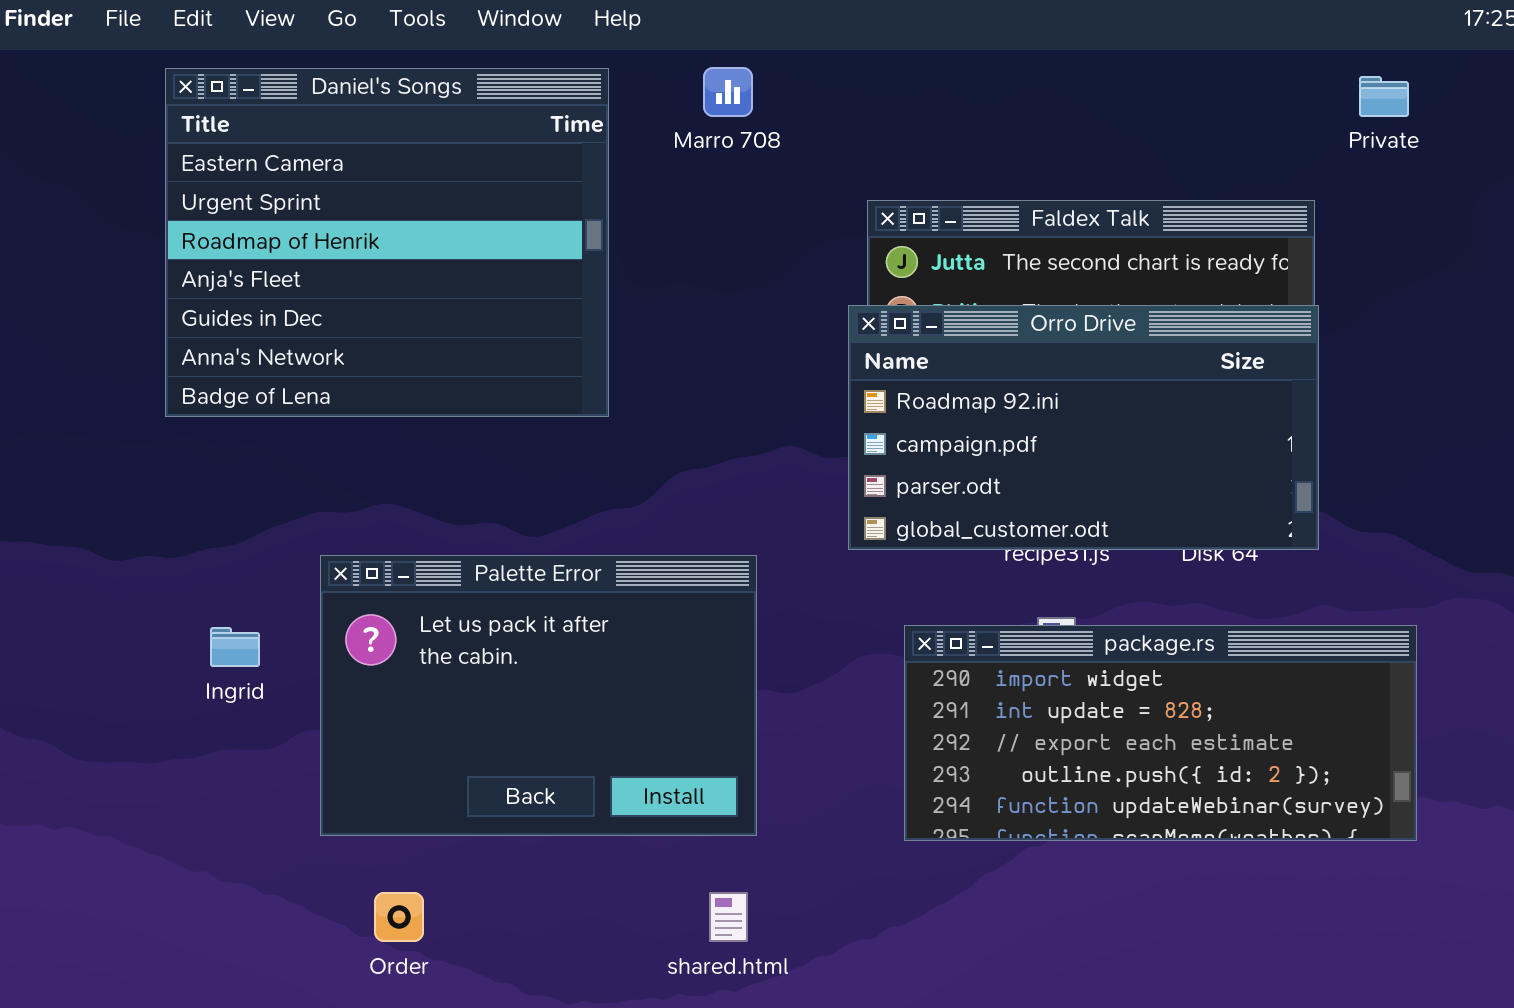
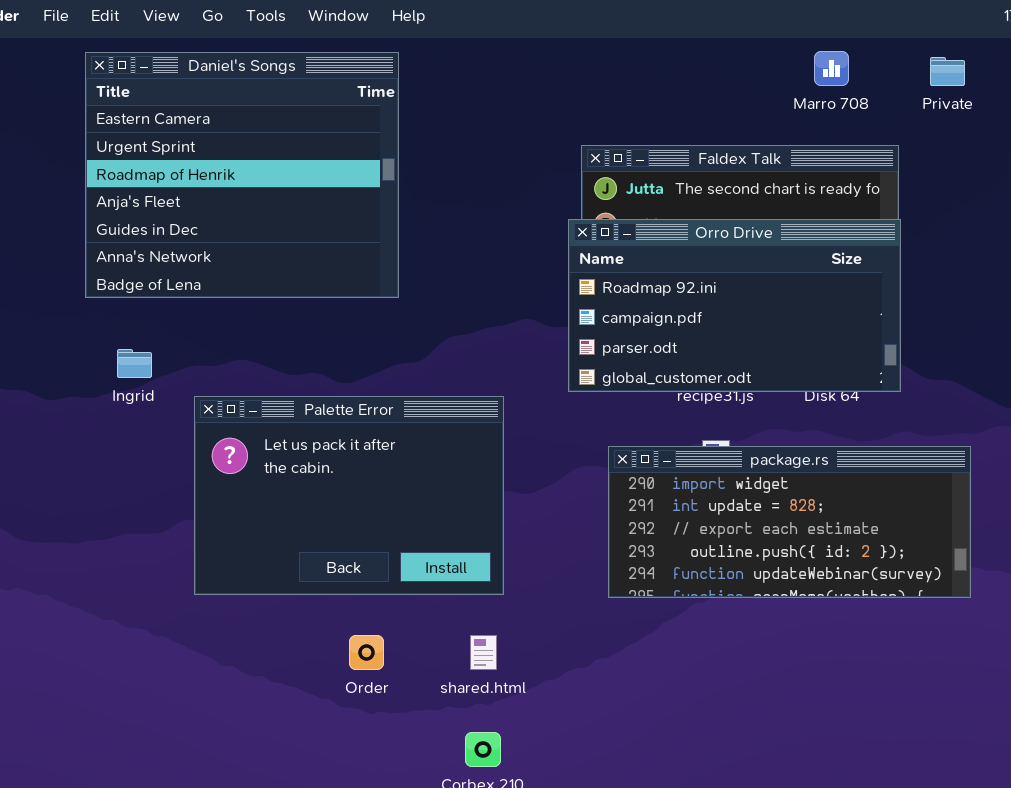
Marro 708: [703,67,753,117] -> [814,51,849,86], moved
Ingrid: [210,627,260,667] -> [117,349,152,378], moved
Order: [374,892,424,942] -> [349,635,384,670], moved

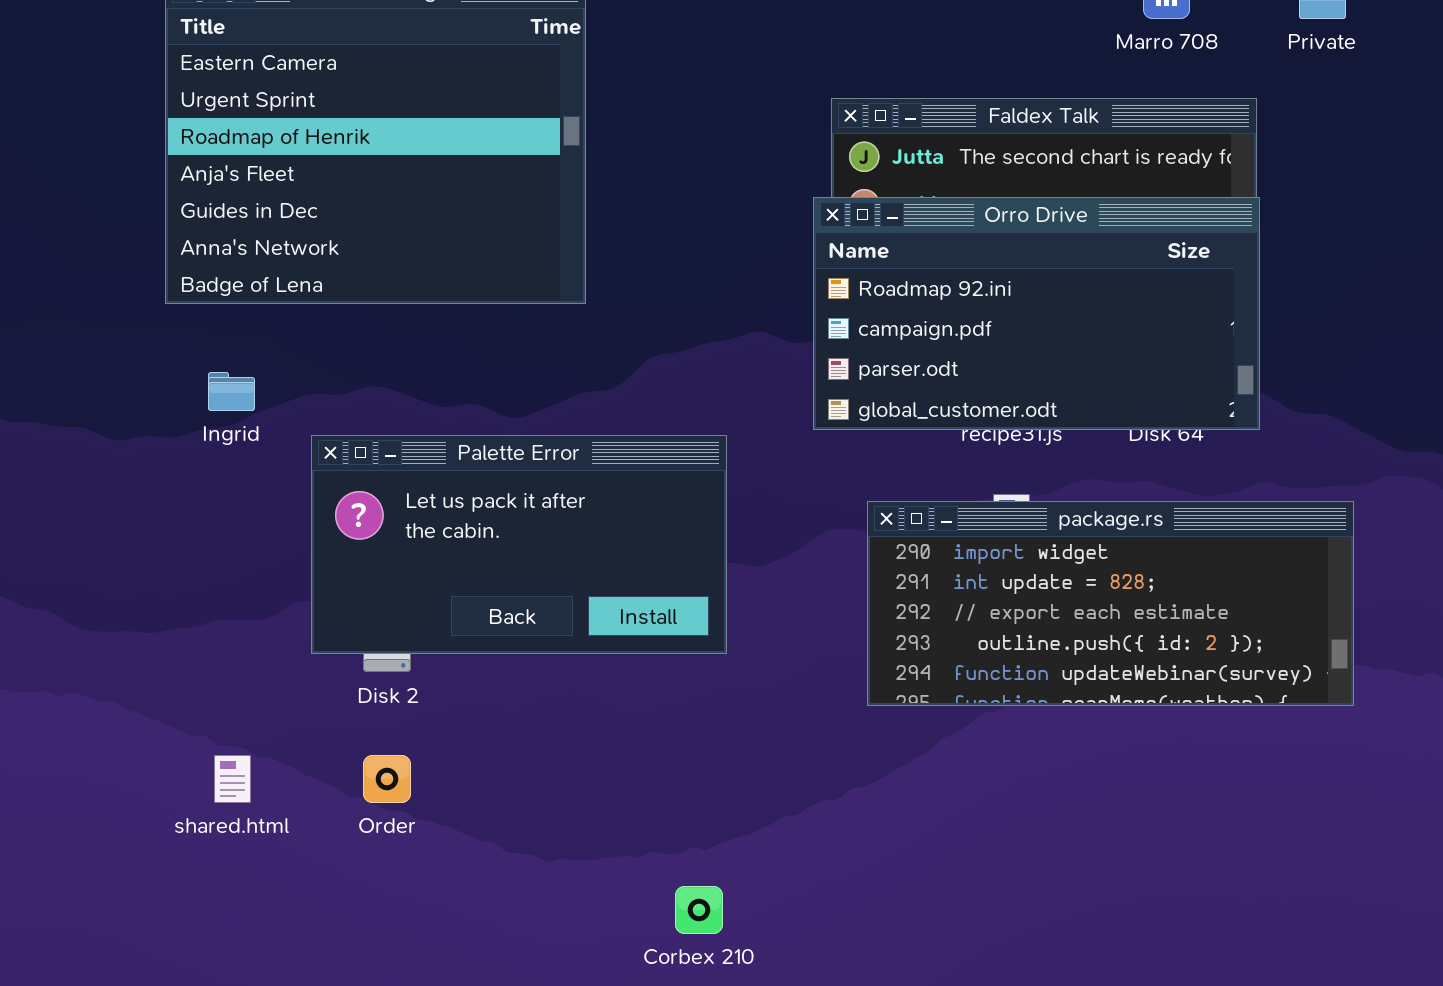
Palette Error: [194,396,504,595] -> [311,435,727,654], resized
Order: [349,635,384,670] -> [363,755,411,803], moved
shared.html: [470,635,497,670] -> [214,755,251,803], moved

